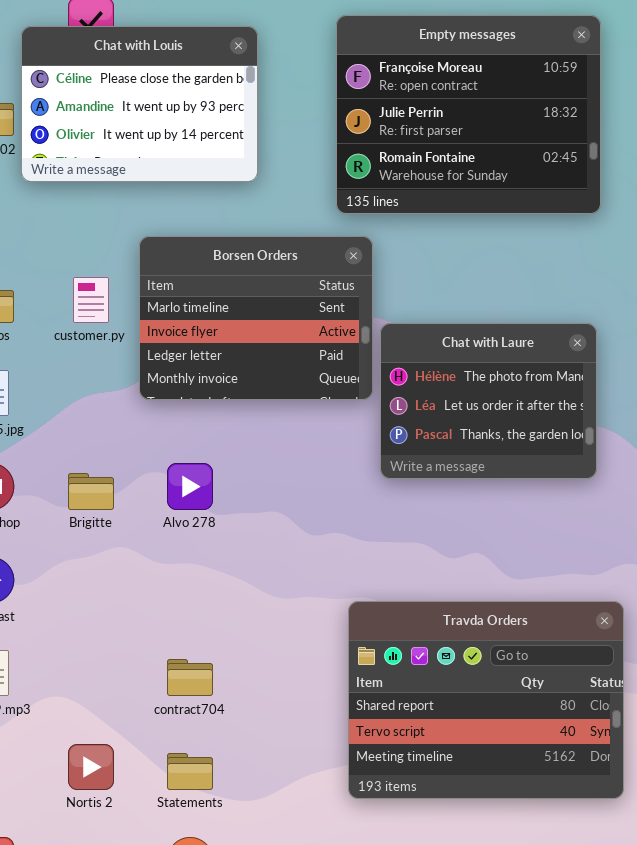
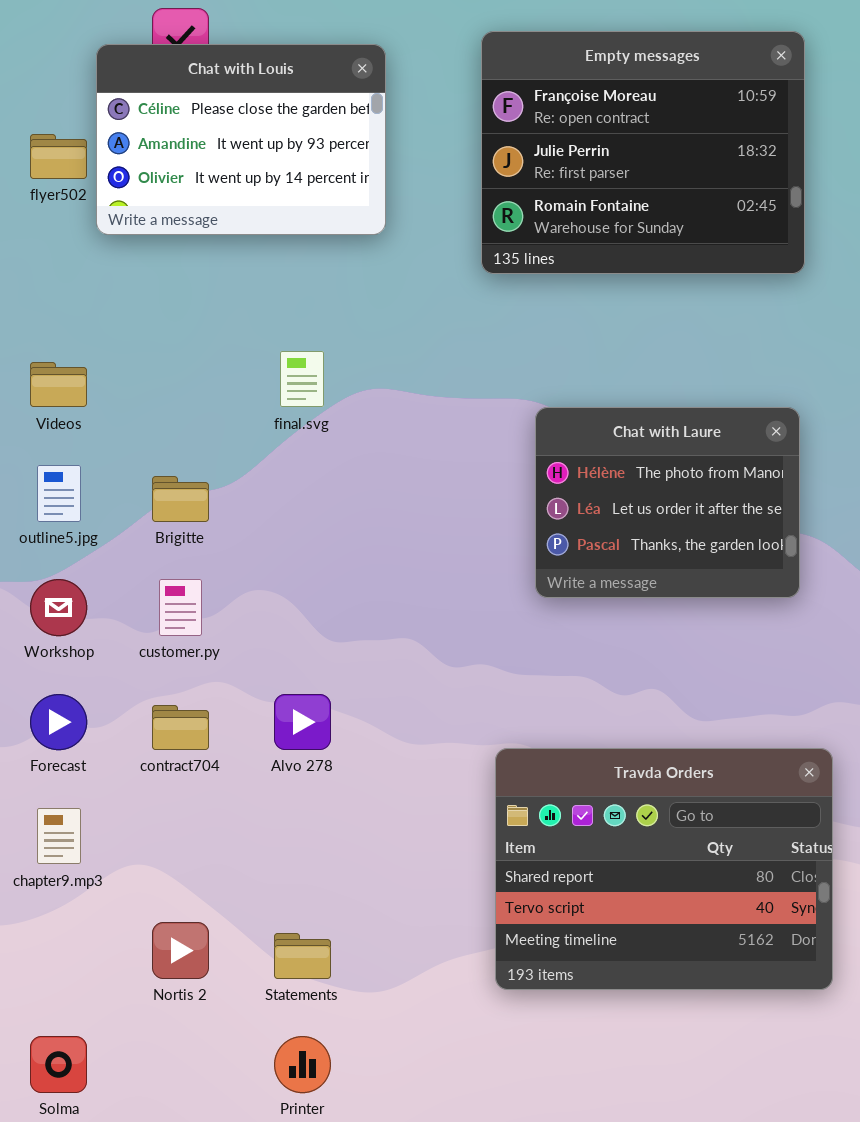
Borsen Orders: [139,236,373,400] -> none, closed
customer.py: [73,277,109,323] -> [159,579,202,636], moved
Alvo 278: [167,463,213,510] -> [274,694,331,750], moved
Brigitte: [68,473,114,510] -> [152,476,209,522], moved
contract704: [167,659,213,696] -> [152,705,209,750], moved

